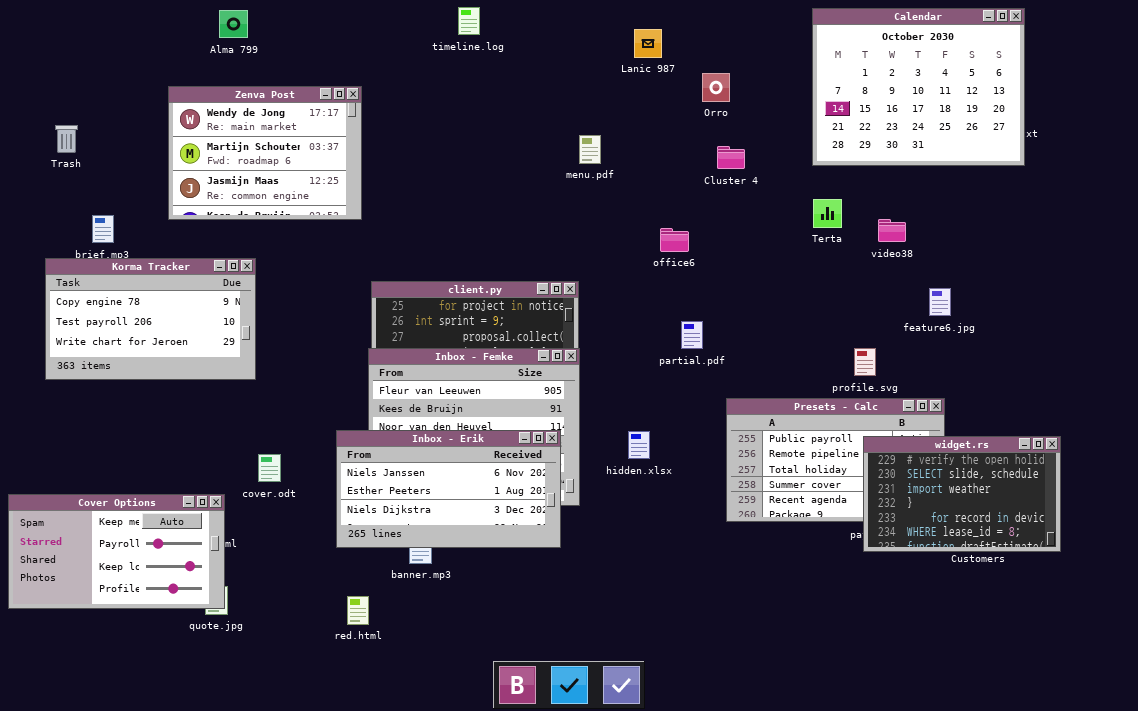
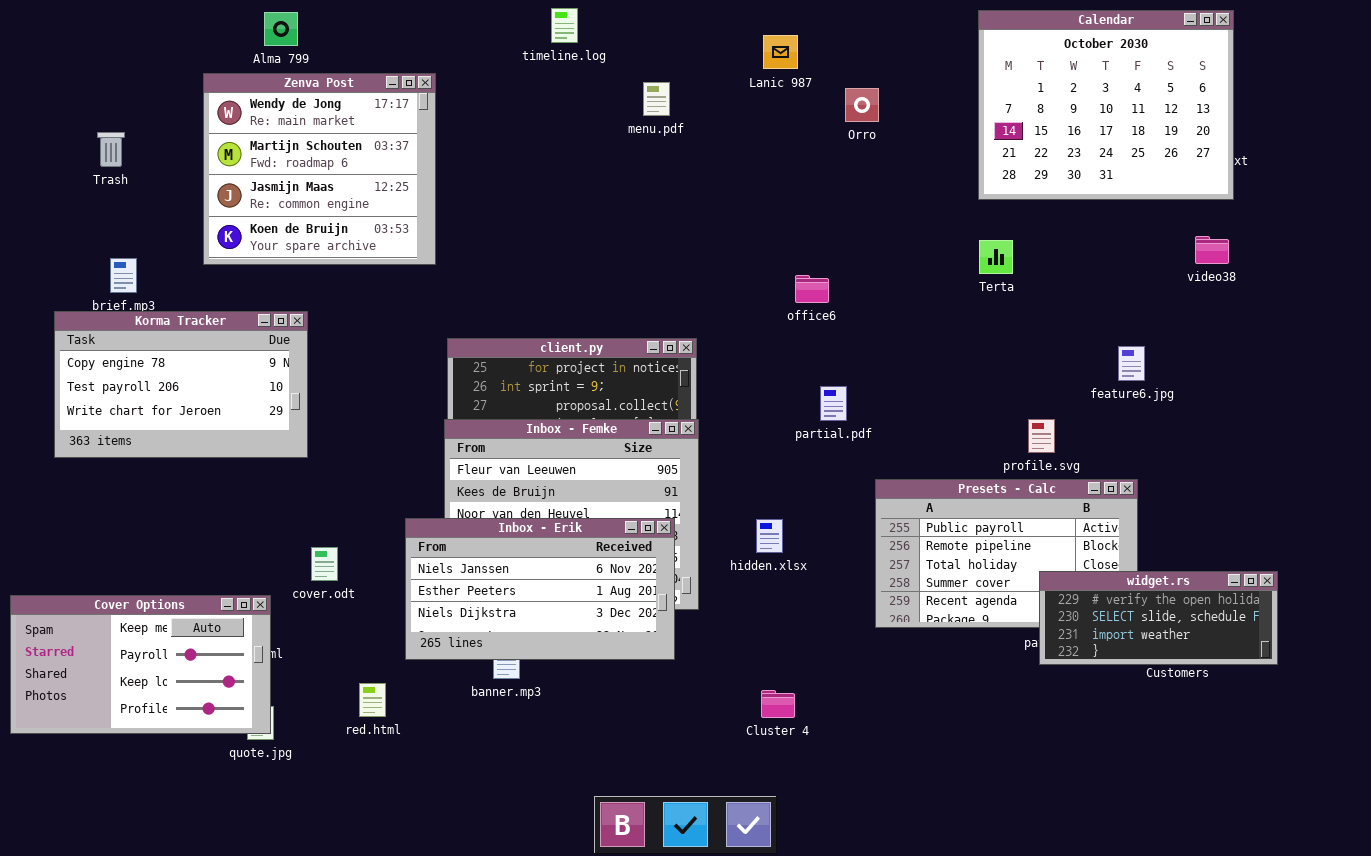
Zenva Post: [168,86,362,220] -> [203,73,436,265], resized
Trash: [55,125,78,153] -> [97,132,125,167], moved
menu.pdf: [579,135,601,164] -> [643,82,670,116], moved
Cluster 4: [717,146,745,169] -> [761,690,795,718], moved
video38: [878,219,906,242] -> [1195,236,1229,264], moved
widget.rs: [863,436,1061,552] -> [1039,571,1278,665], resized
red.html: [347,596,369,625] -> [359,683,386,717], moved

